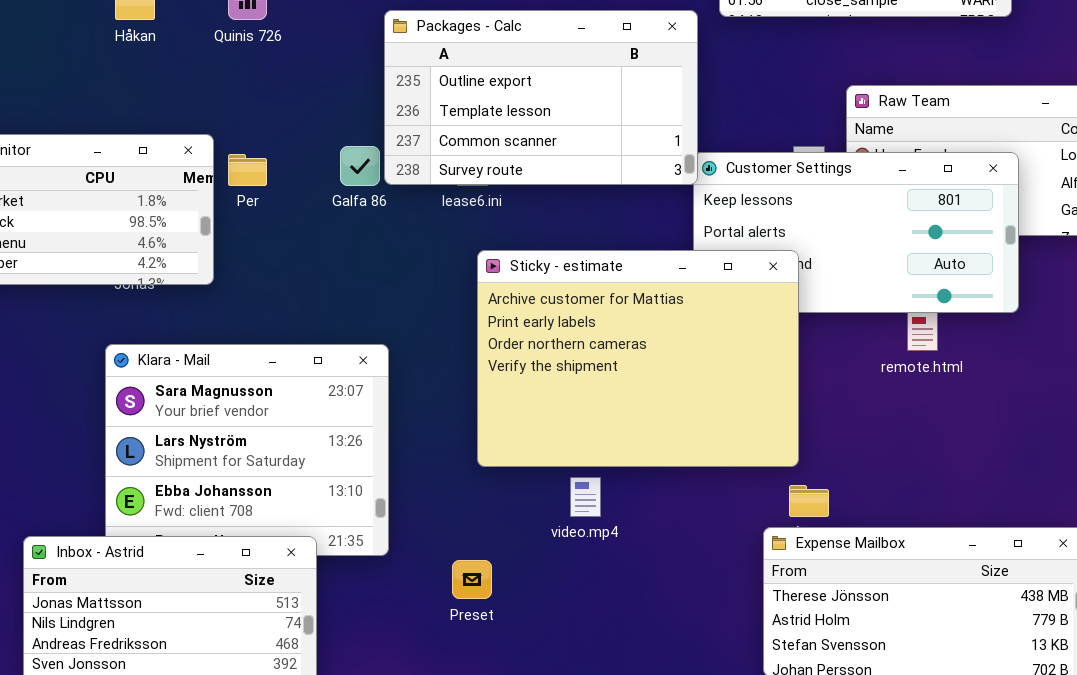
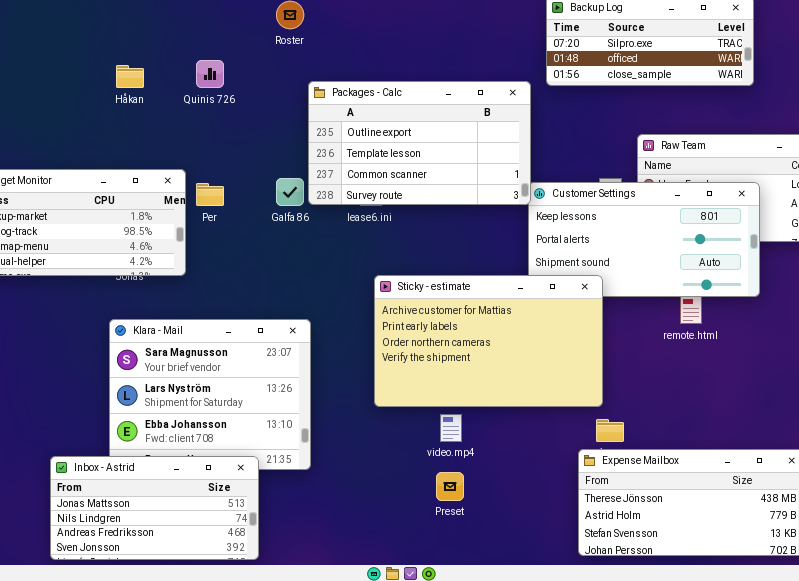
Sticky - estimate: [477,250,799,467] -> [374,275,603,407], resized
Preset: [452,560,492,599] -> [436,472,464,501], moved

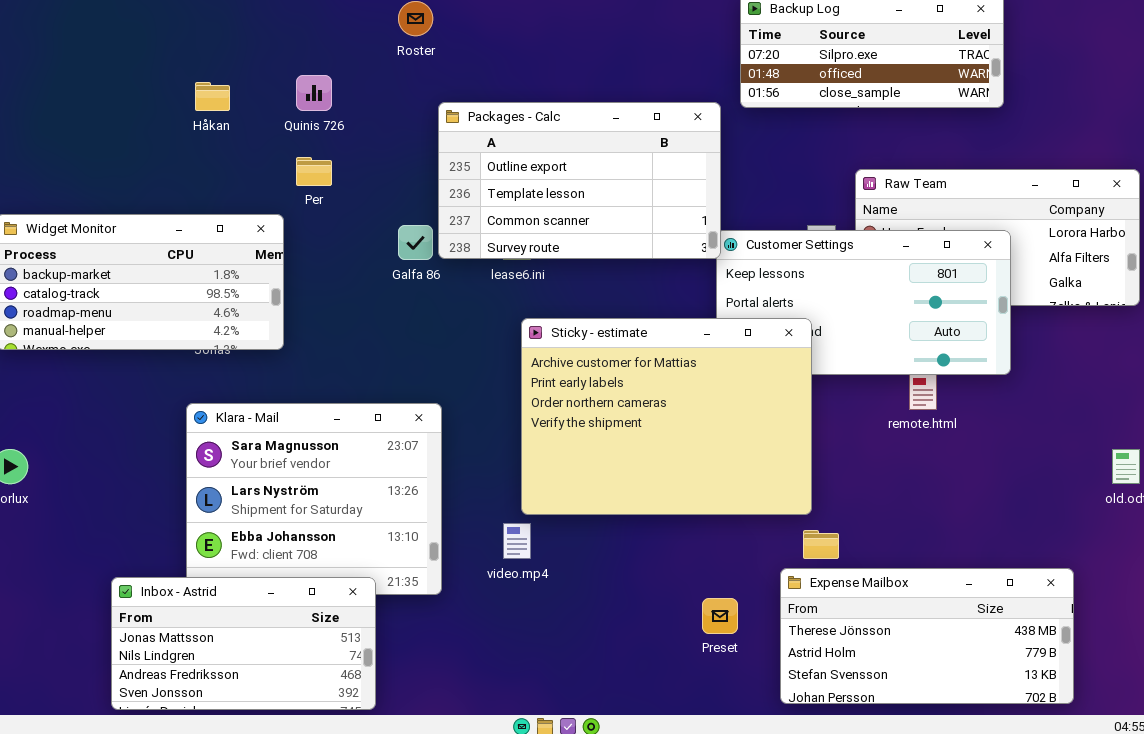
Per: [196,183,224,206] -> [296,157,332,186], moved
Sticky - estimate: [374,275,603,407] -> [521,318,812,515], resized
video.mp4: [440,414,462,442] -> [503,523,531,559], moved
Preset: [436,472,464,501] -> [702,598,738,634], moved

